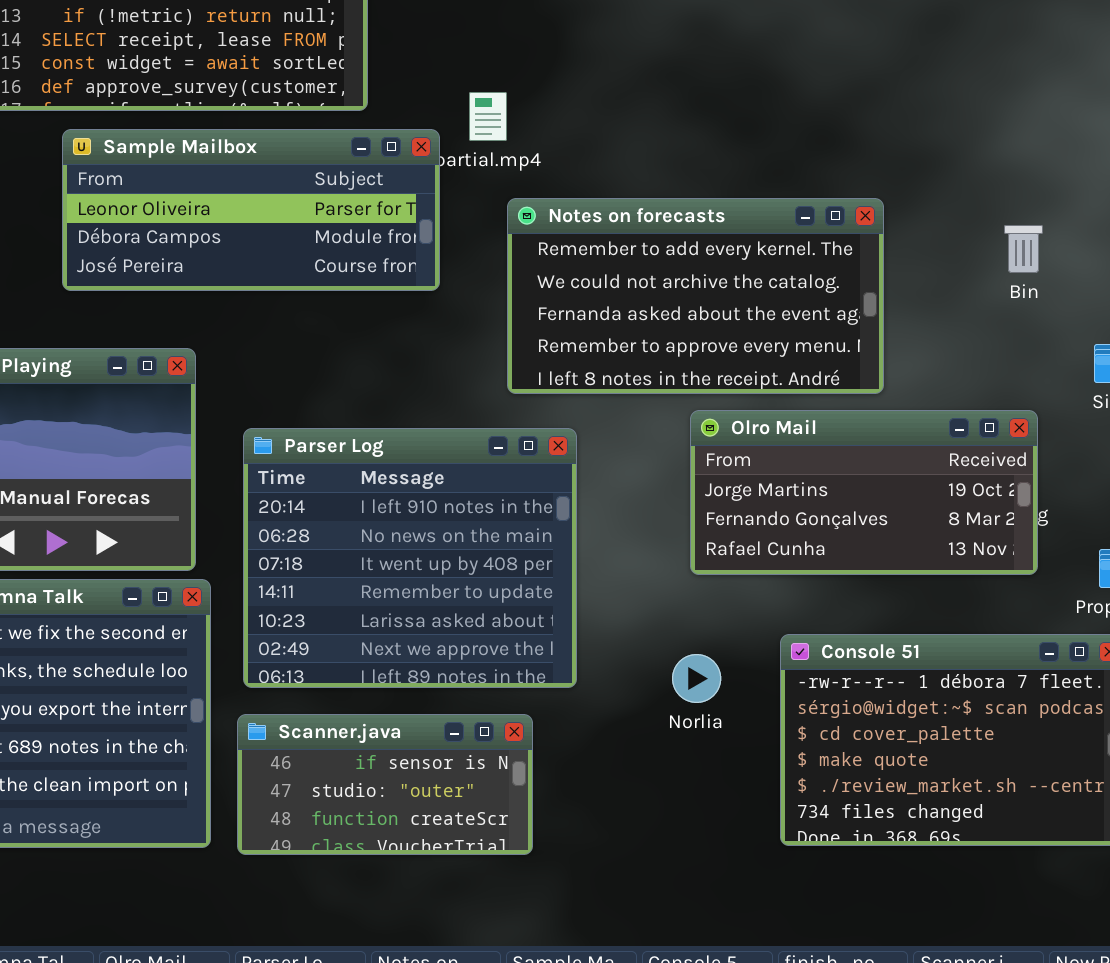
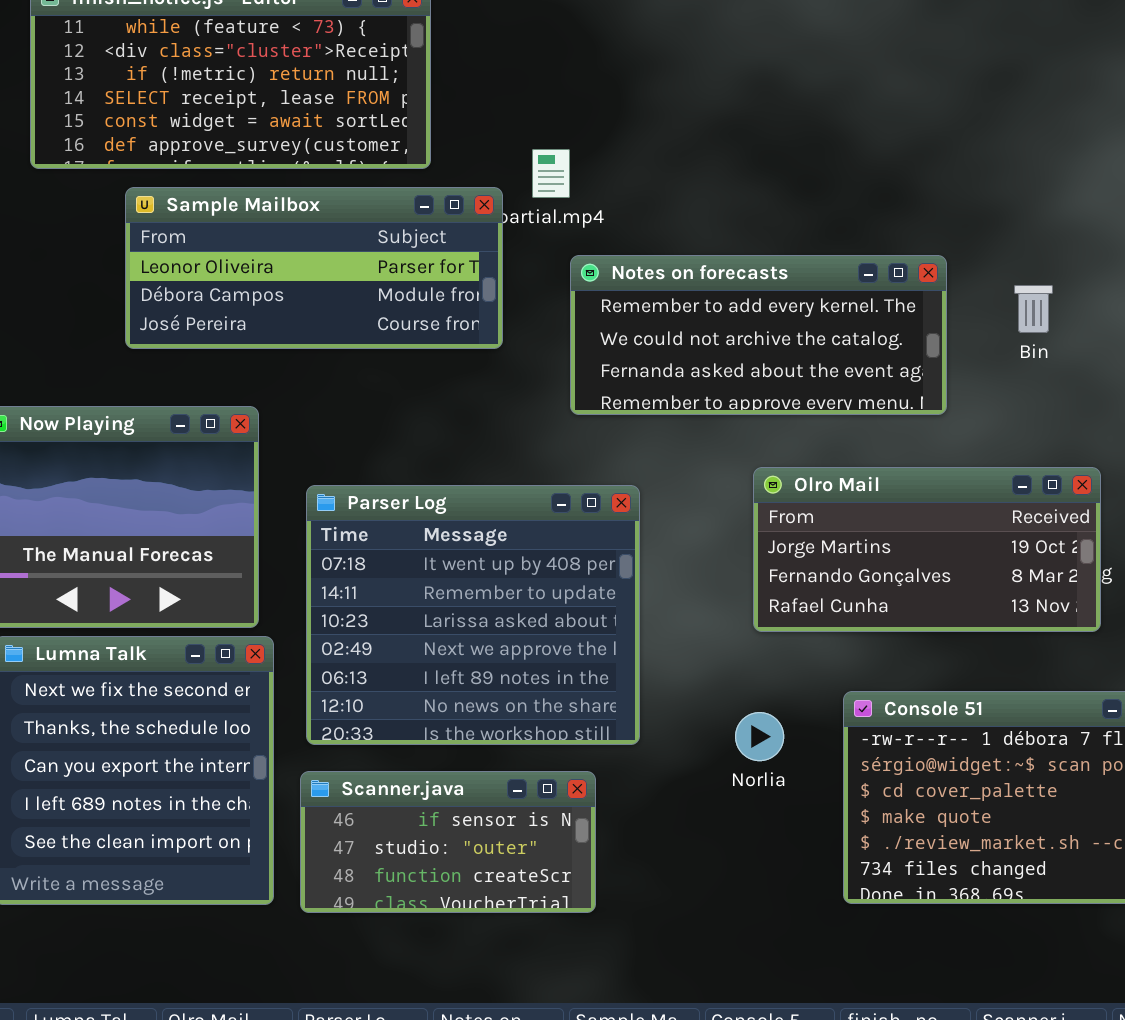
Notes on forecasts: [507,198,884,394] -> [570,255,947,415], resized
Bin: [1004,225,1043,273] -> [1014,285,1053,333], moved
Parser Log: [243,428,577,688] -> [306,485,640,745], scrolled down 2 rows

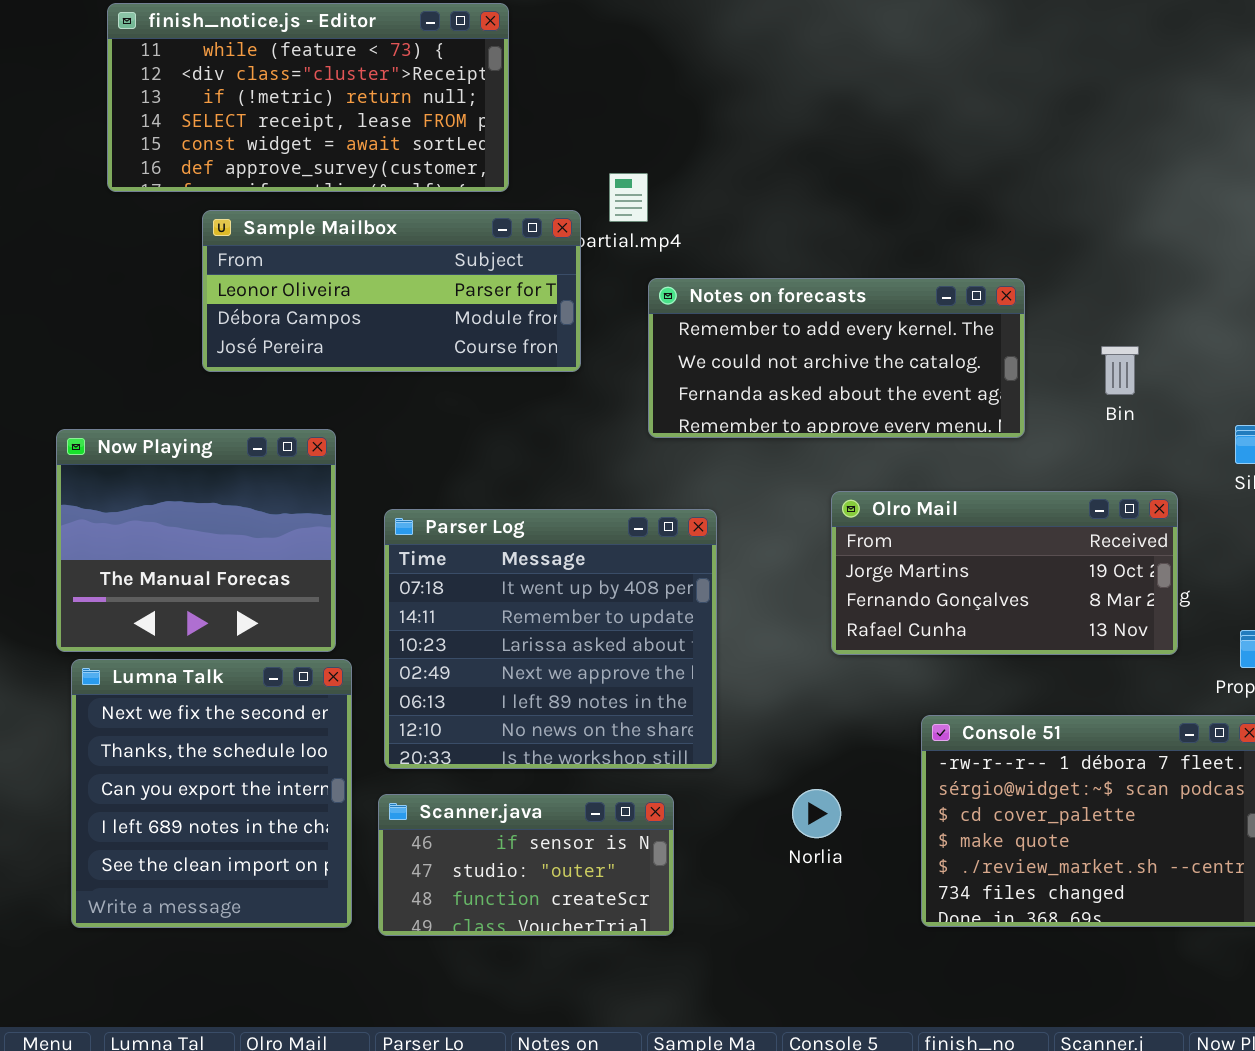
Bin: [1014,285,1053,333] -> [1101,346,1139,395], moved
Norlia: [735,712,784,761] -> [792,789,841,838], moved

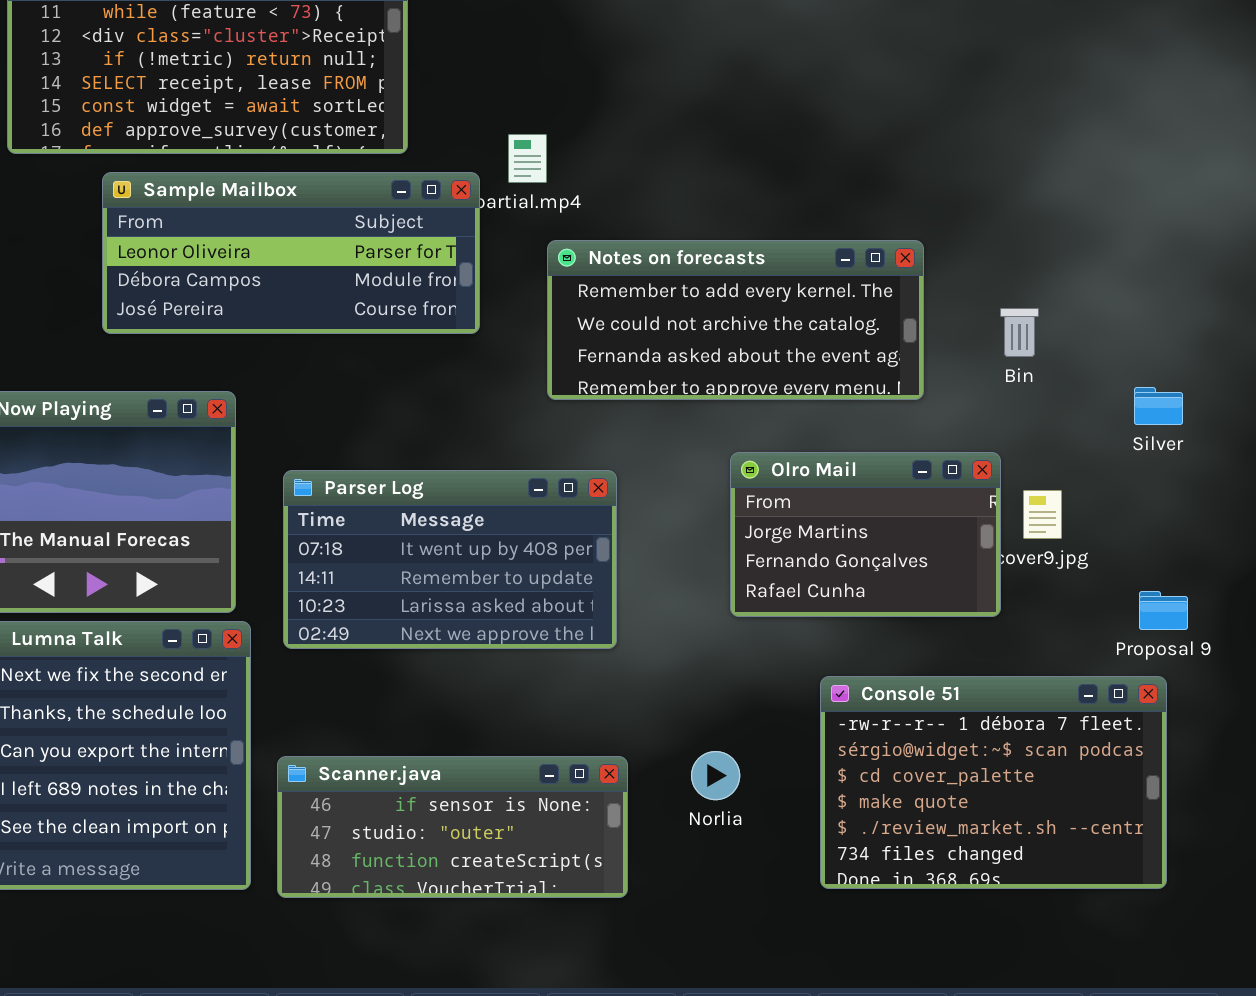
Olro Mail: [831,491,1178,655] -> [730,452,1001,617], resized
Parser Log: [384,509,717,769] -> [283,470,617,649], resized
Scanner.java: [378,794,674,936] -> [277,756,628,898], resized

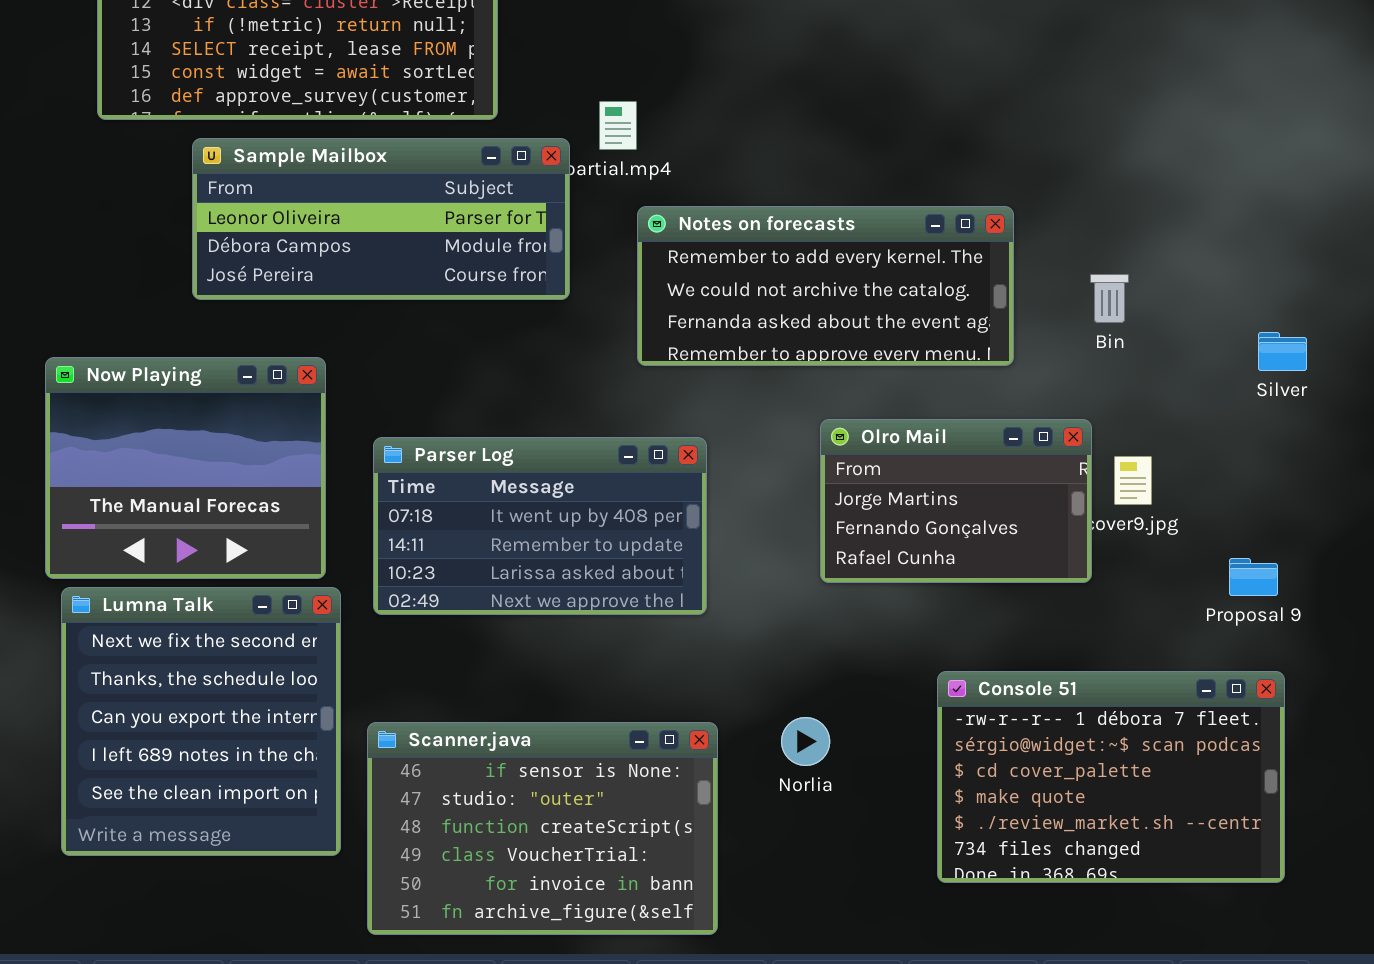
Silver: [1134,387,1183,425] -> [1258,332,1307,371], moved
Console 51: [820,676,1167,889] -> [937,671,1285,883], moved
Scanner.java: [277,756,628,898] -> [367,722,718,935], resized

